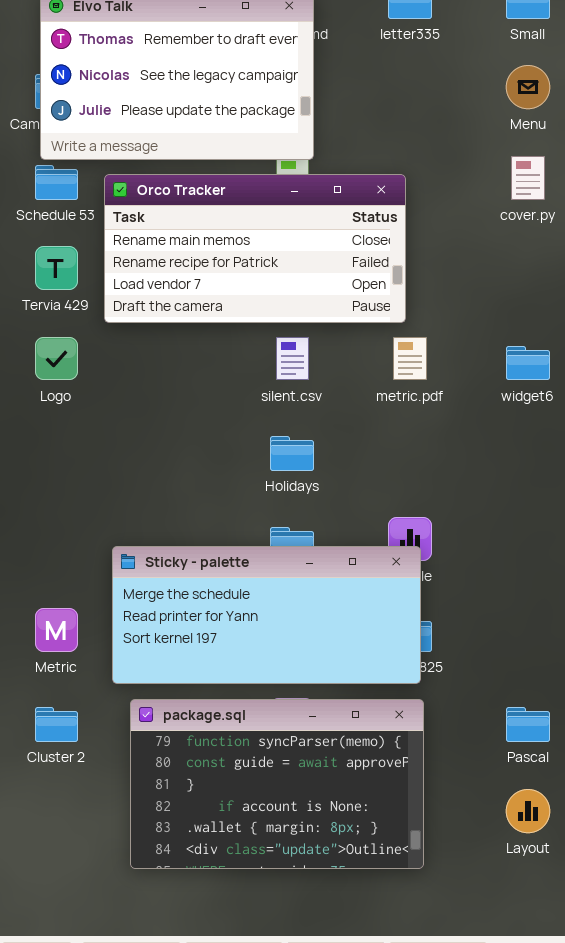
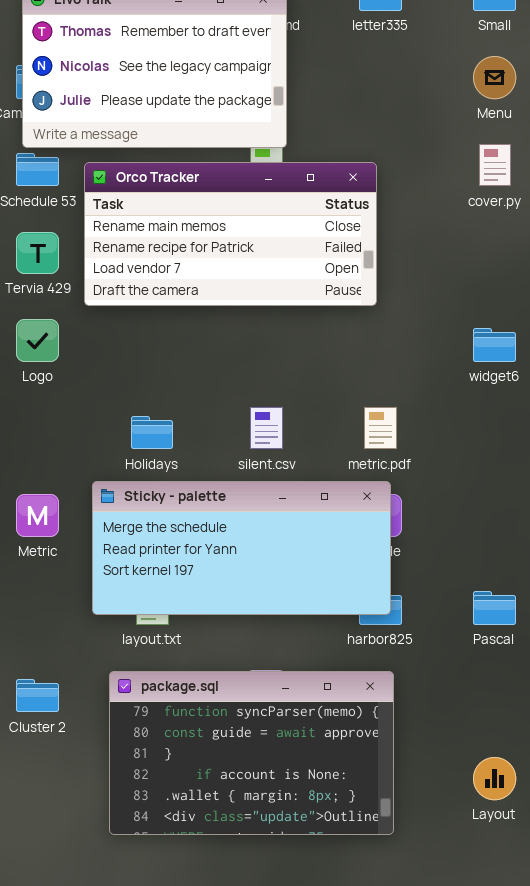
silent.csv: [276,337,309,380] -> [250,407,283,449], moved
metric.pdf: [393,337,427,380] -> [364,407,397,449], moved
Holidays: [270,436,314,471] -> [131,416,173,449], moved
Sticky - palette: [112,546,421,684] -> [92,481,391,615], moved
Metric: [35,608,78,652] -> [16,494,59,537], moved
Pascal: [506,707,550,742] -> [473,591,516,625], moved

